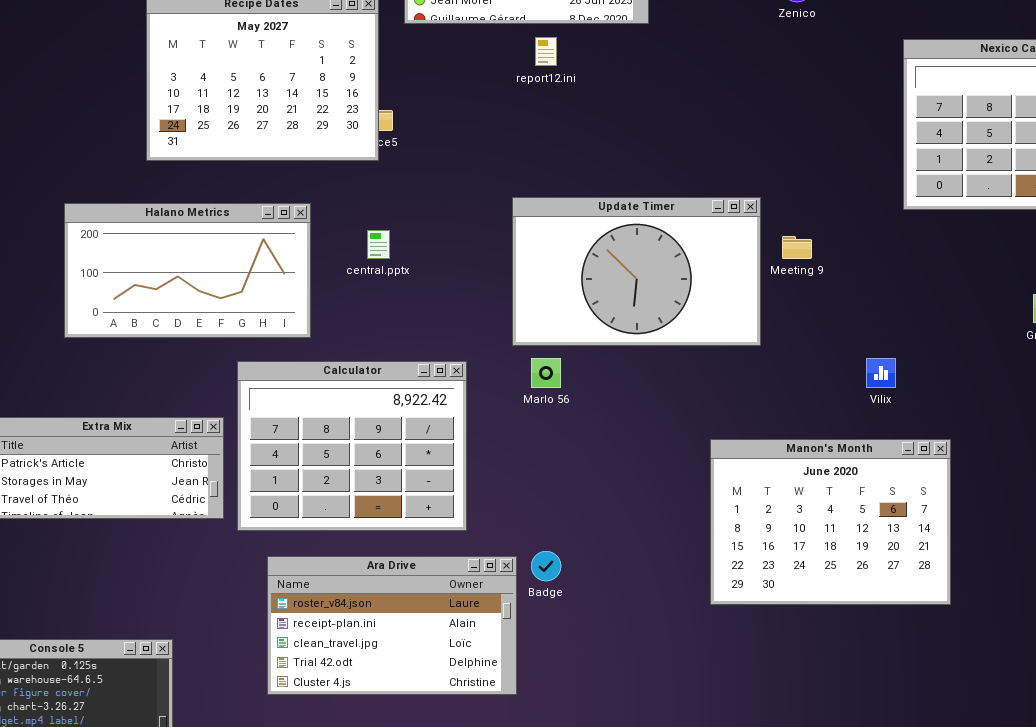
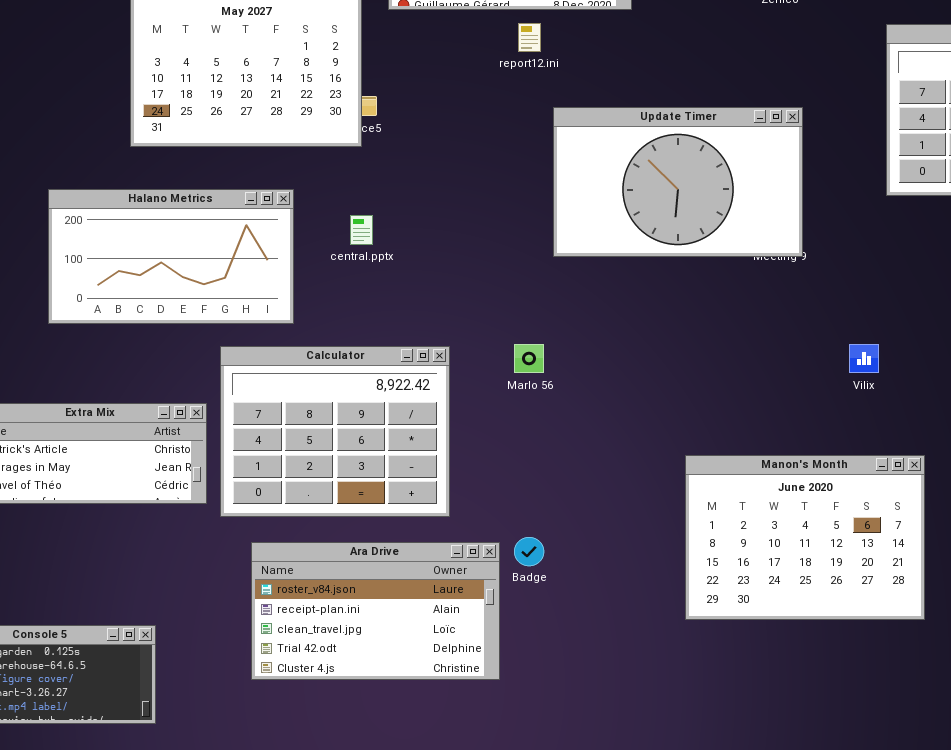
Update Timer: [512,197,761,346] -> [553,107,803,257], moved
Manon's Month: [710,439,951,605] -> [685,455,925,620], moved

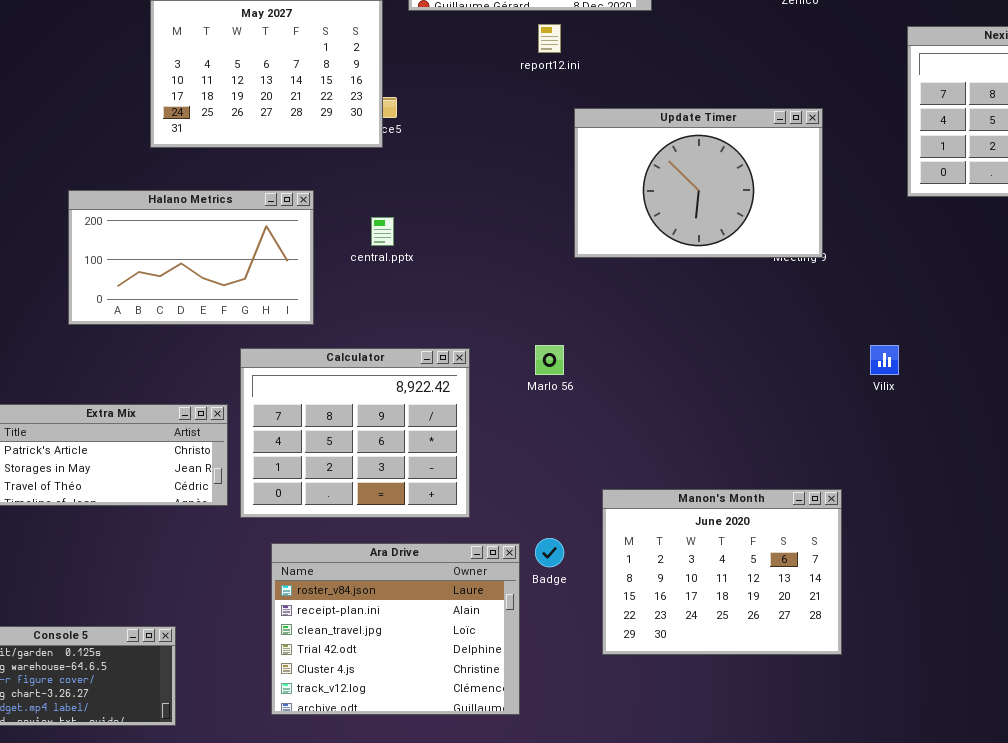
Manon's Month: [685,455,925,620] -> [602,489,842,655], moved
Ara Drive: [251,542,500,680] -> [271,543,520,715], resized

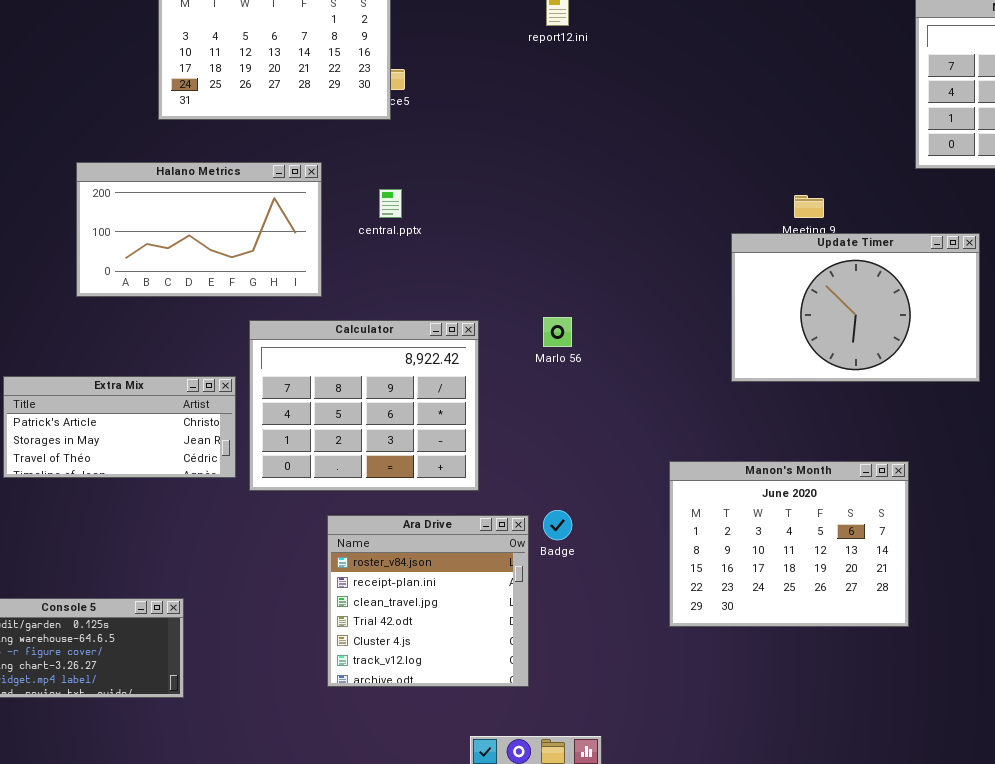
Update Timer: [574,108,823,258] -> [731,233,980,382], moved
Manon's Month: [602,489,842,655] -> [669,461,909,627], moved
Ara Drive: [271,543,520,715] -> [327,515,529,687], resized

